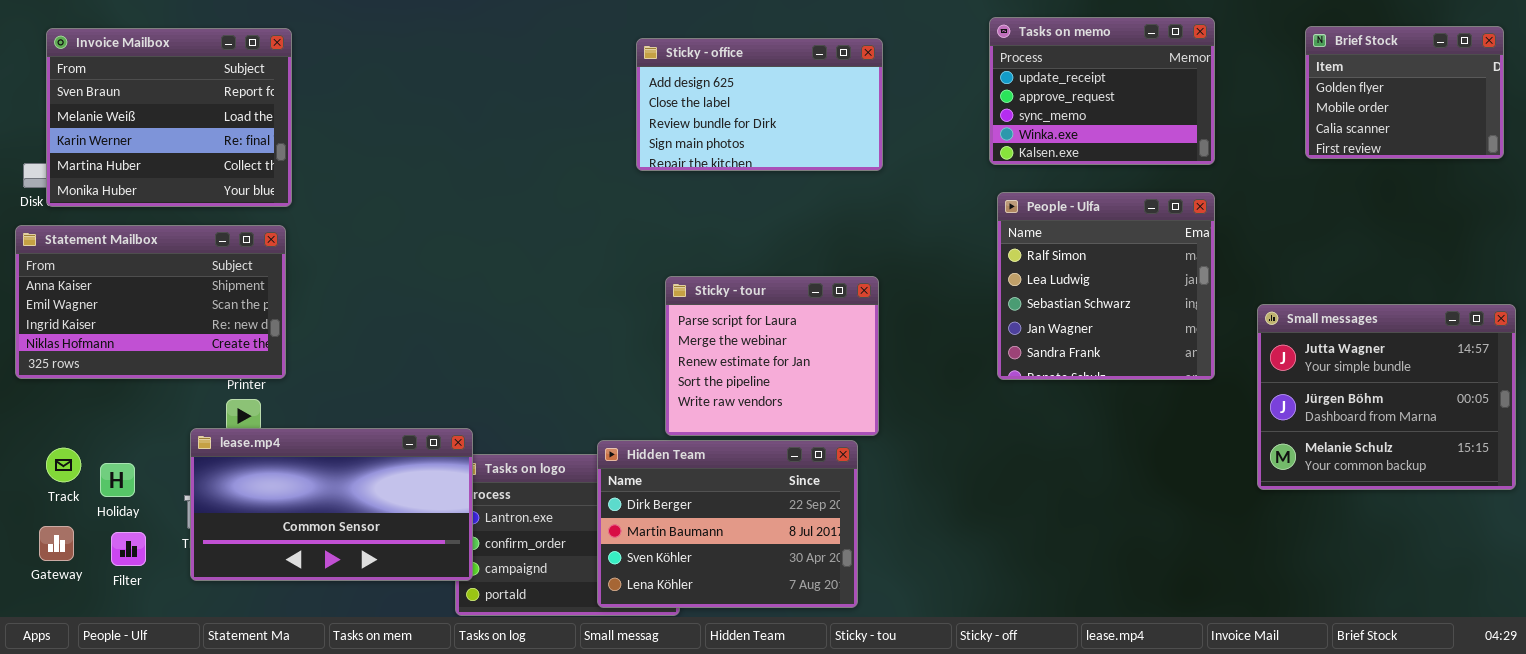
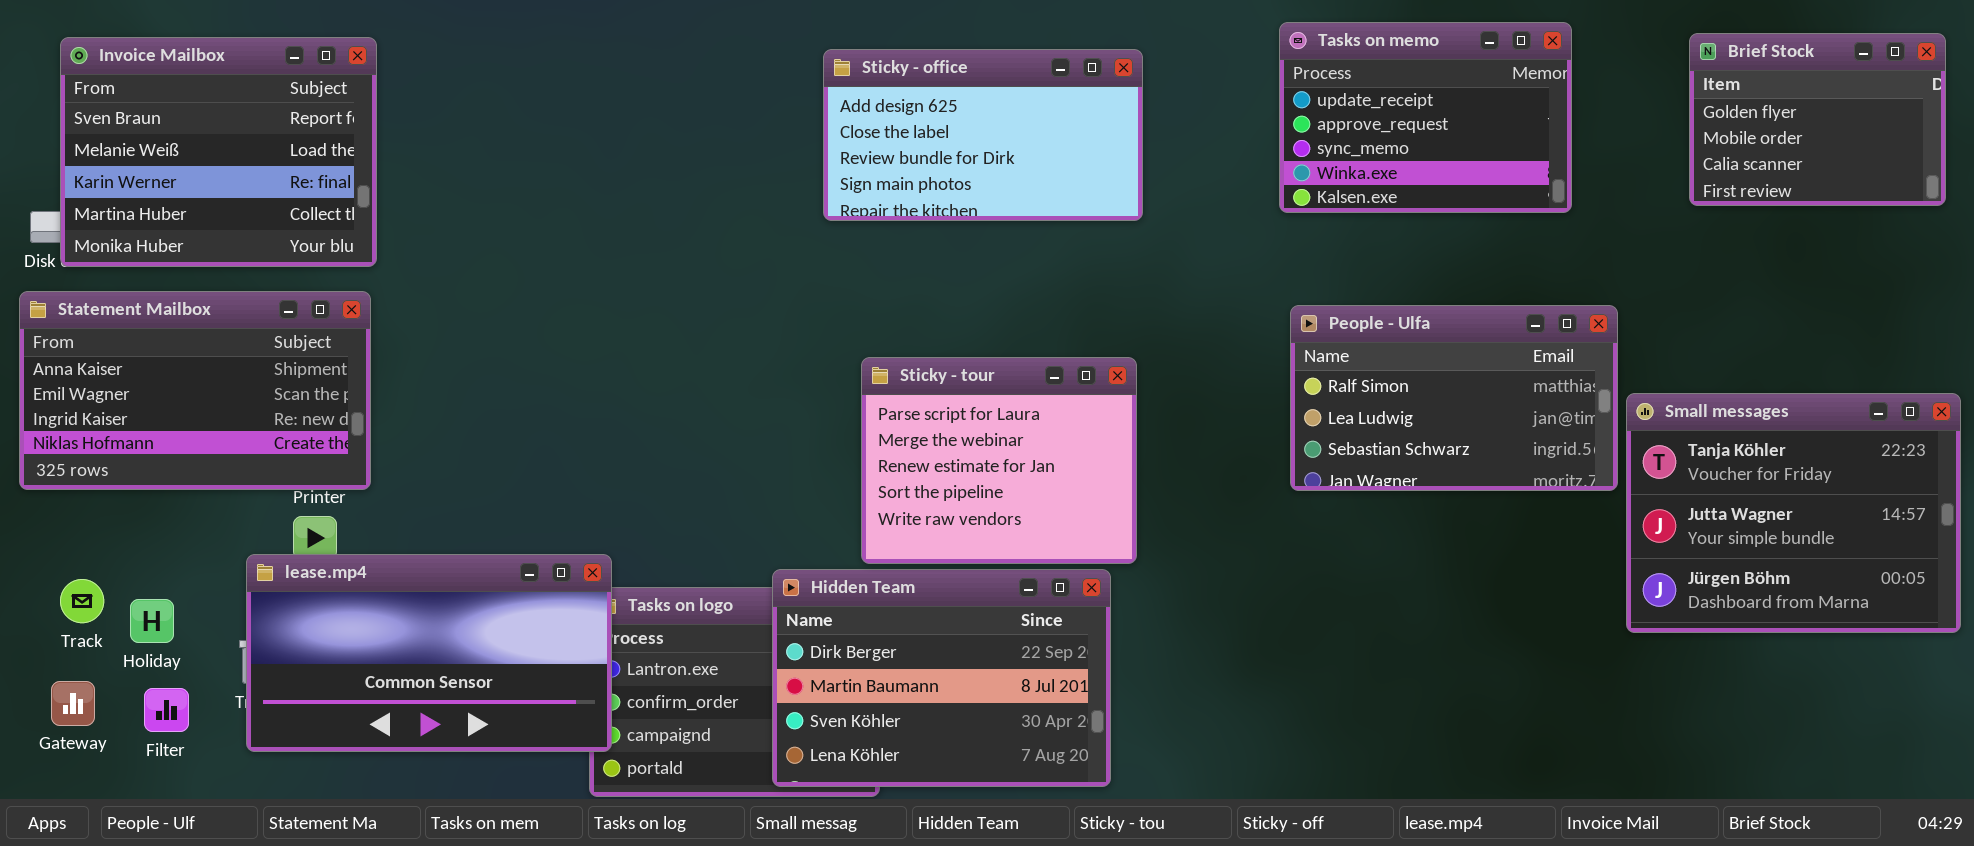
People - Ulfa: [997,192,1215,380] -> [1290,305,1618,491], resized
Small messages: [1257,304,1516,490] -> [1626,393,1961,633], scrolled up 1 row

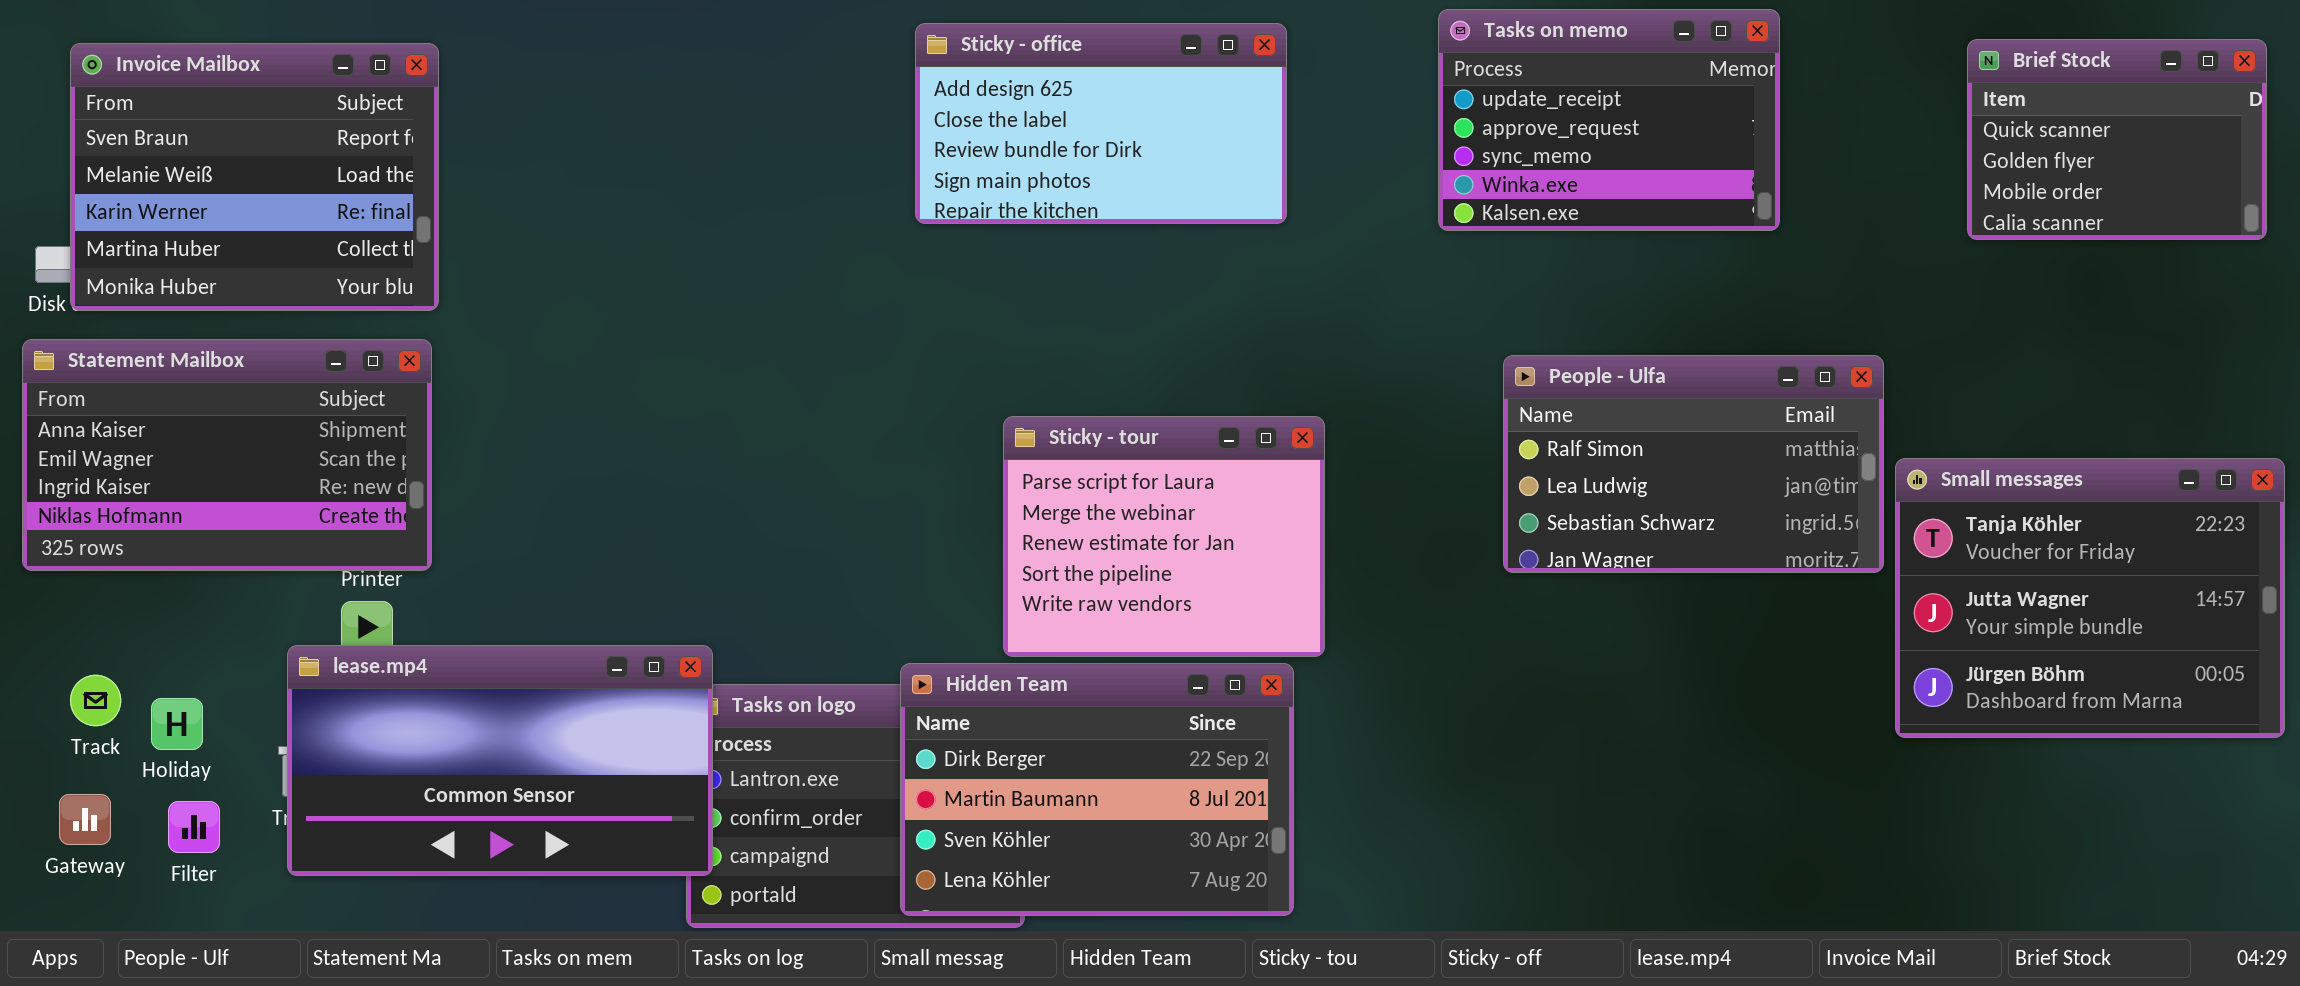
Tasks on memo: [1279,22,1572,213] -> [1438,9,1780,231], moved
Brief Stock: [1689,33,1946,206] -> [1967,39,2267,240], scrolled up 1 row
Sticky - office: [823,49,1143,221] -> [915,23,1287,224], moved

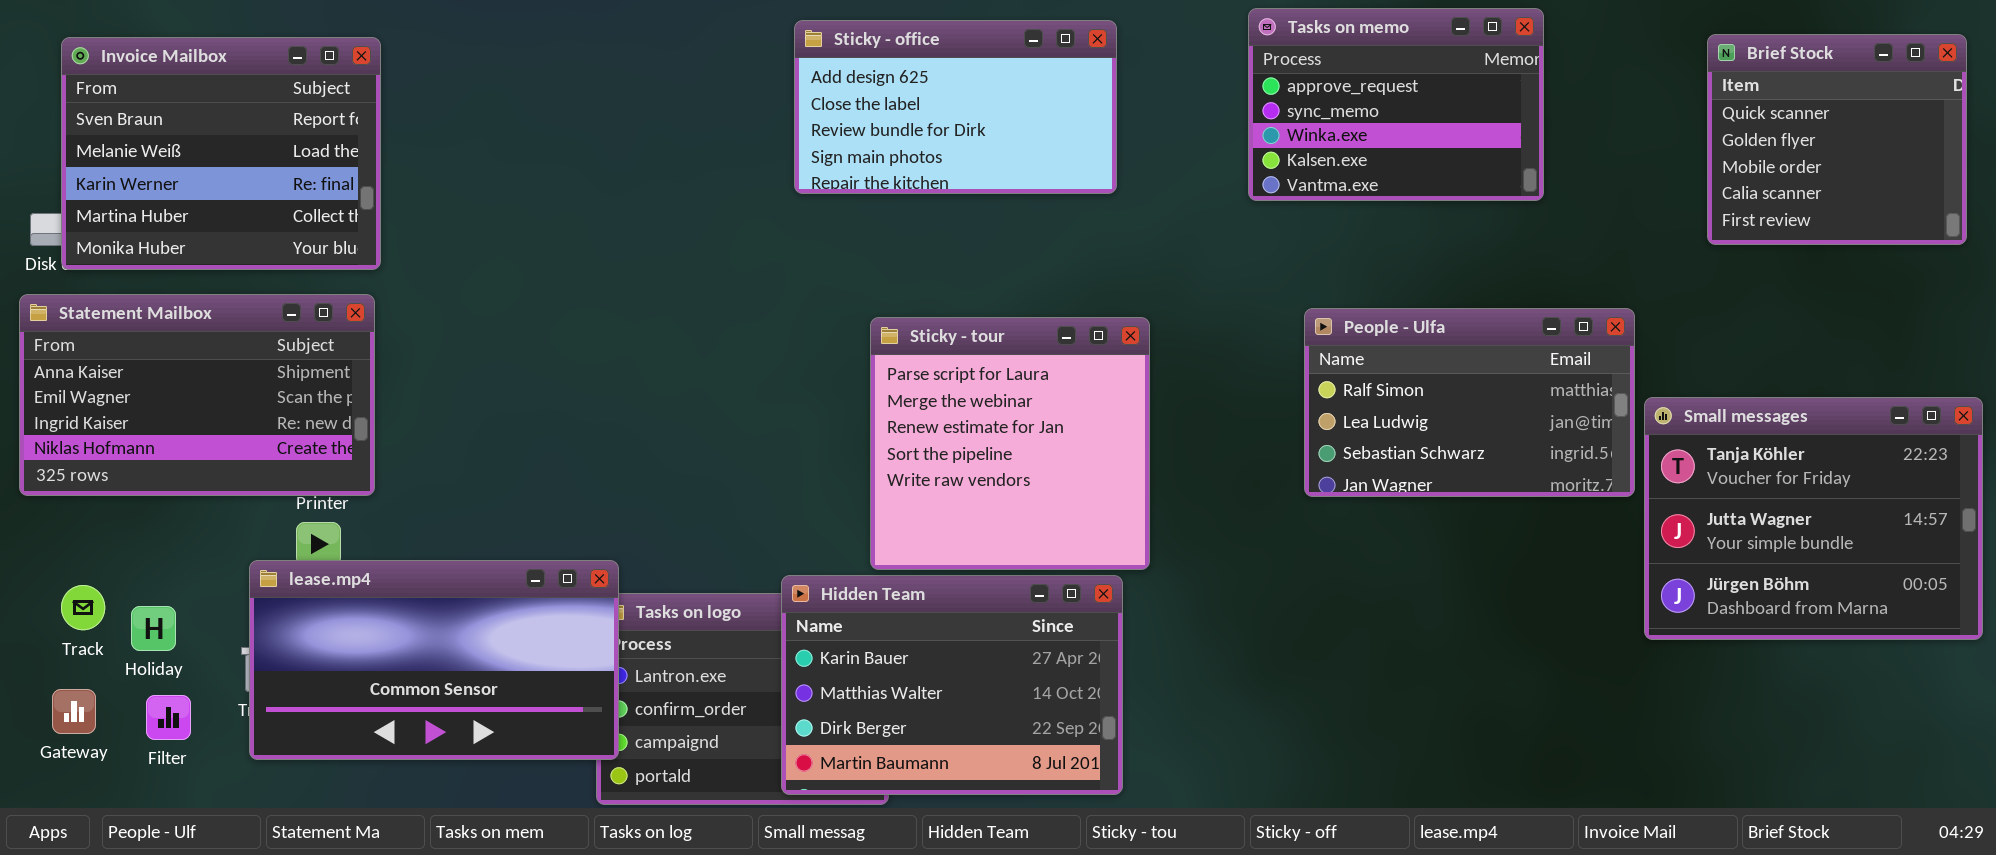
Tasks on memo: [1438,9,1780,231] -> [1248,8,1544,201], scrolled down 1 row
Brief Stock: [1967,39,2267,240] -> [1707,34,1967,245], resized
Sticky - tour: [1003,416,1325,657] -> [870,317,1150,570], resized
Hidden Team: [900,663,1294,916] -> [781,575,1123,795], scrolled up 2 rows

